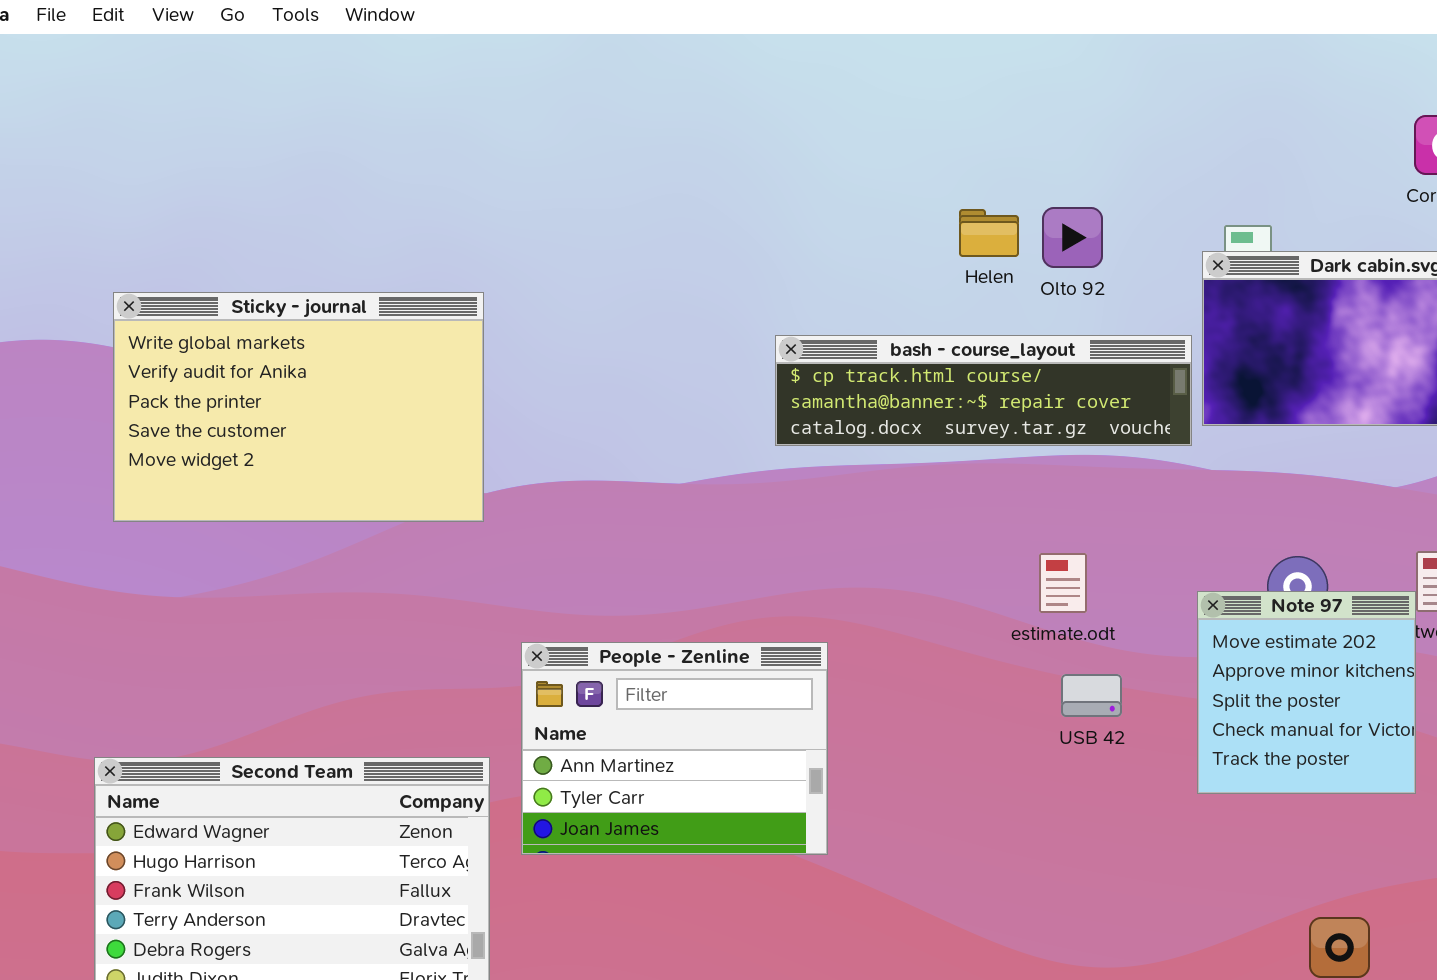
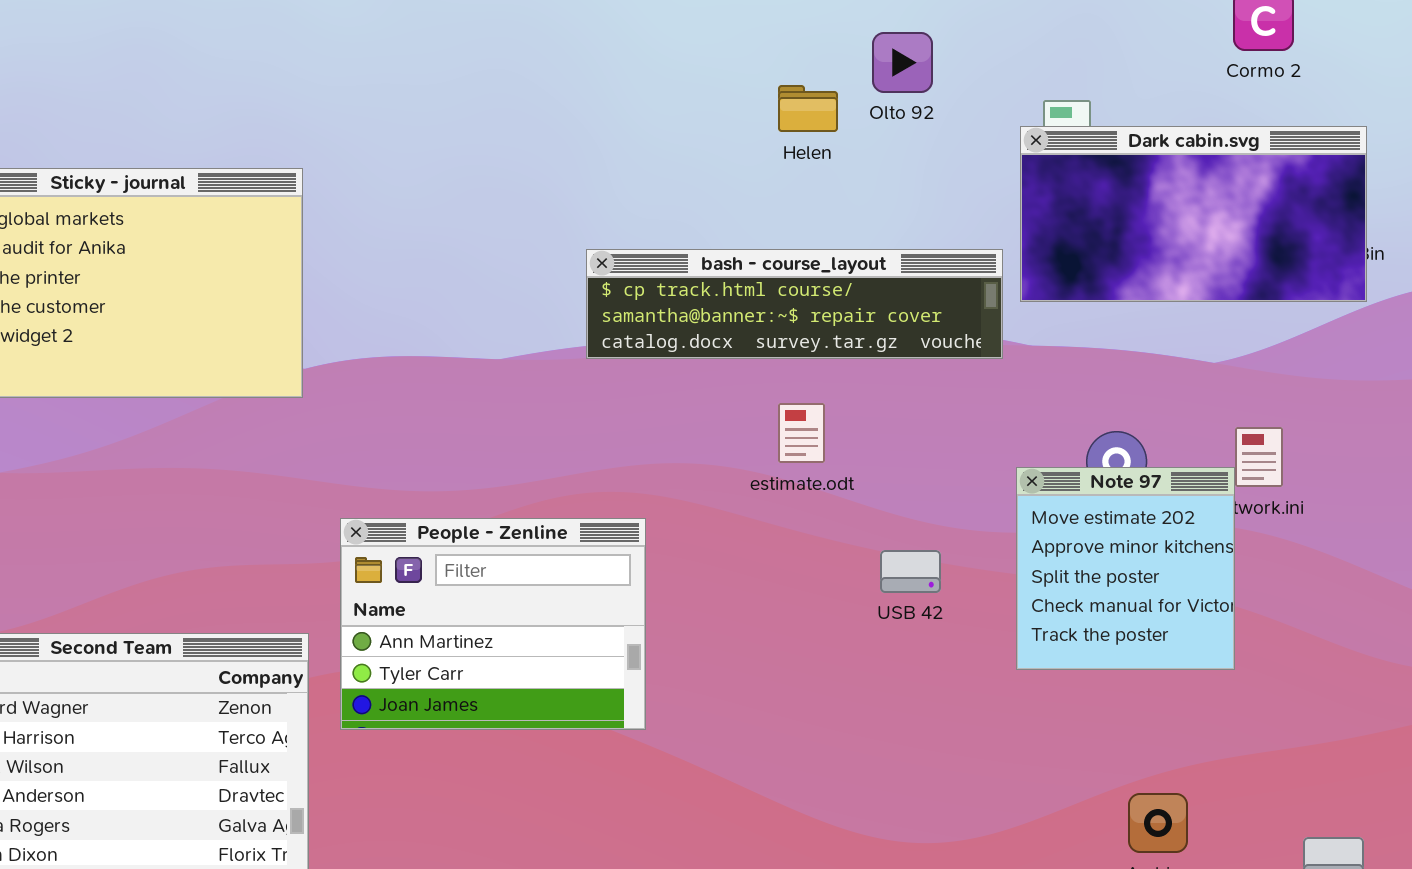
Olto 92: [1042,207,1103,268] -> [872,32,933,93], moved
bash - course_layout: [775,335,1192,446] -> [586,249,1003,359], moved
estimate.odt: [1039,553,1087,613] -> [778,403,825,463], moved

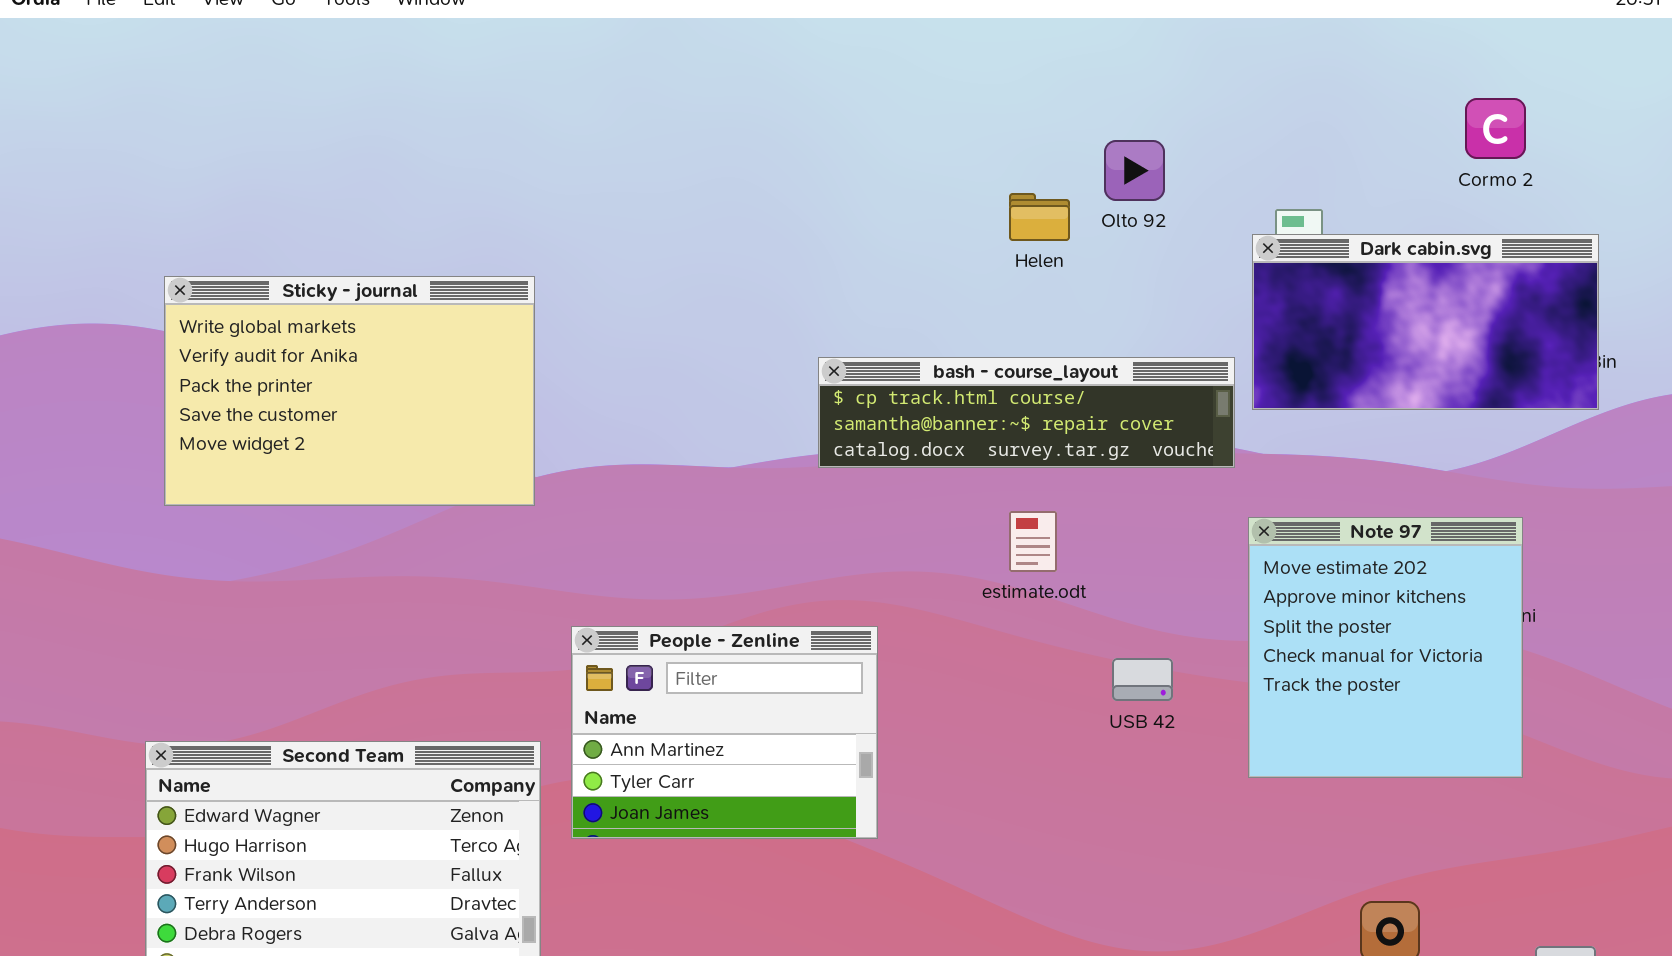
Note 97: [1016,467,1235,670] -> [1248,517,1523,778], resized

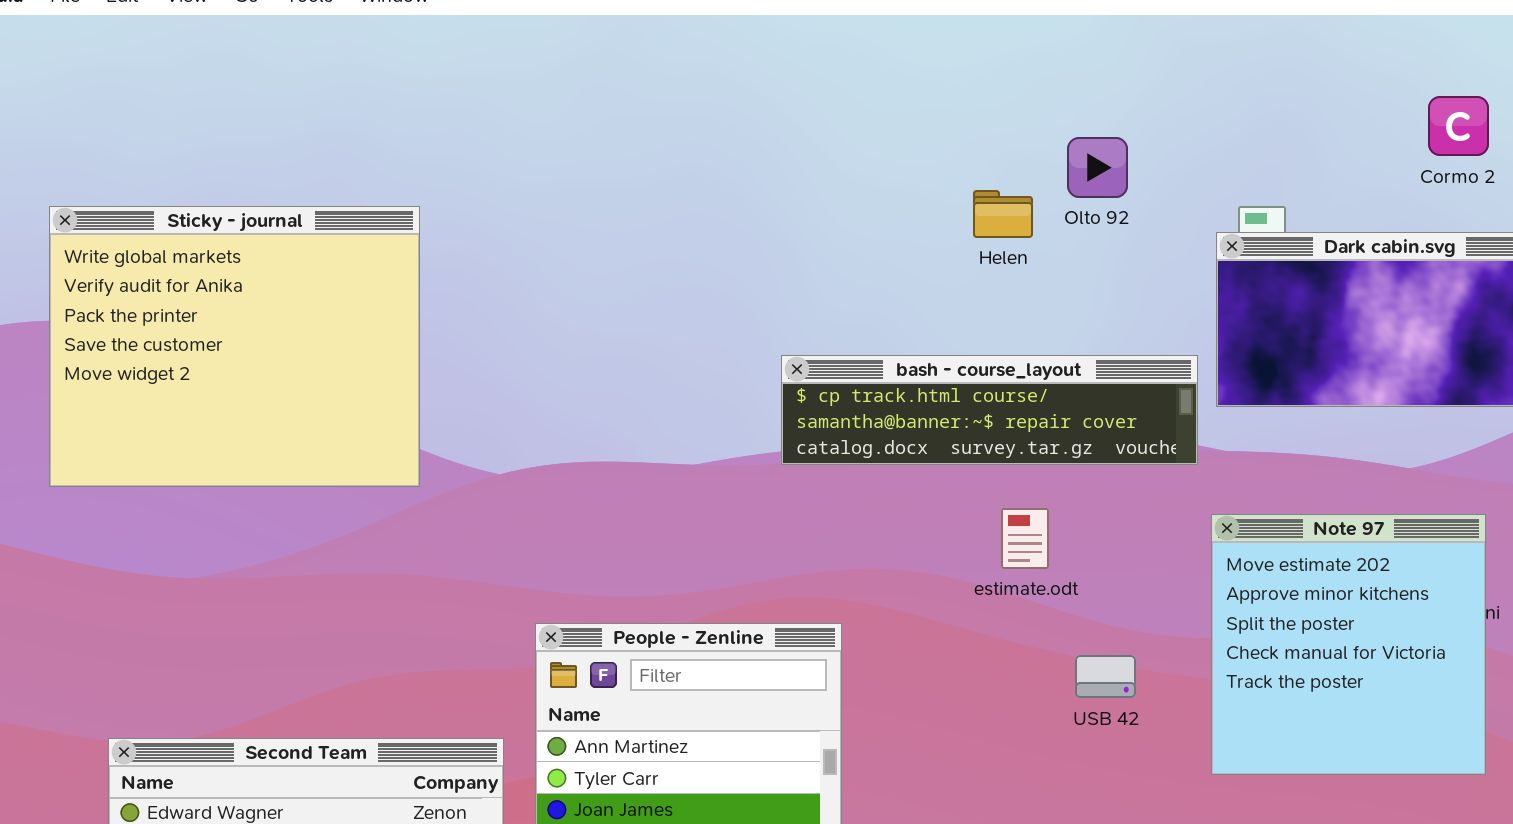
Sticky - journal: [164,276,535,506] -> [49,206,420,487], moved, resized
estimate.odt: [1009,511,1057,572] -> [1001,508,1049,569], moved

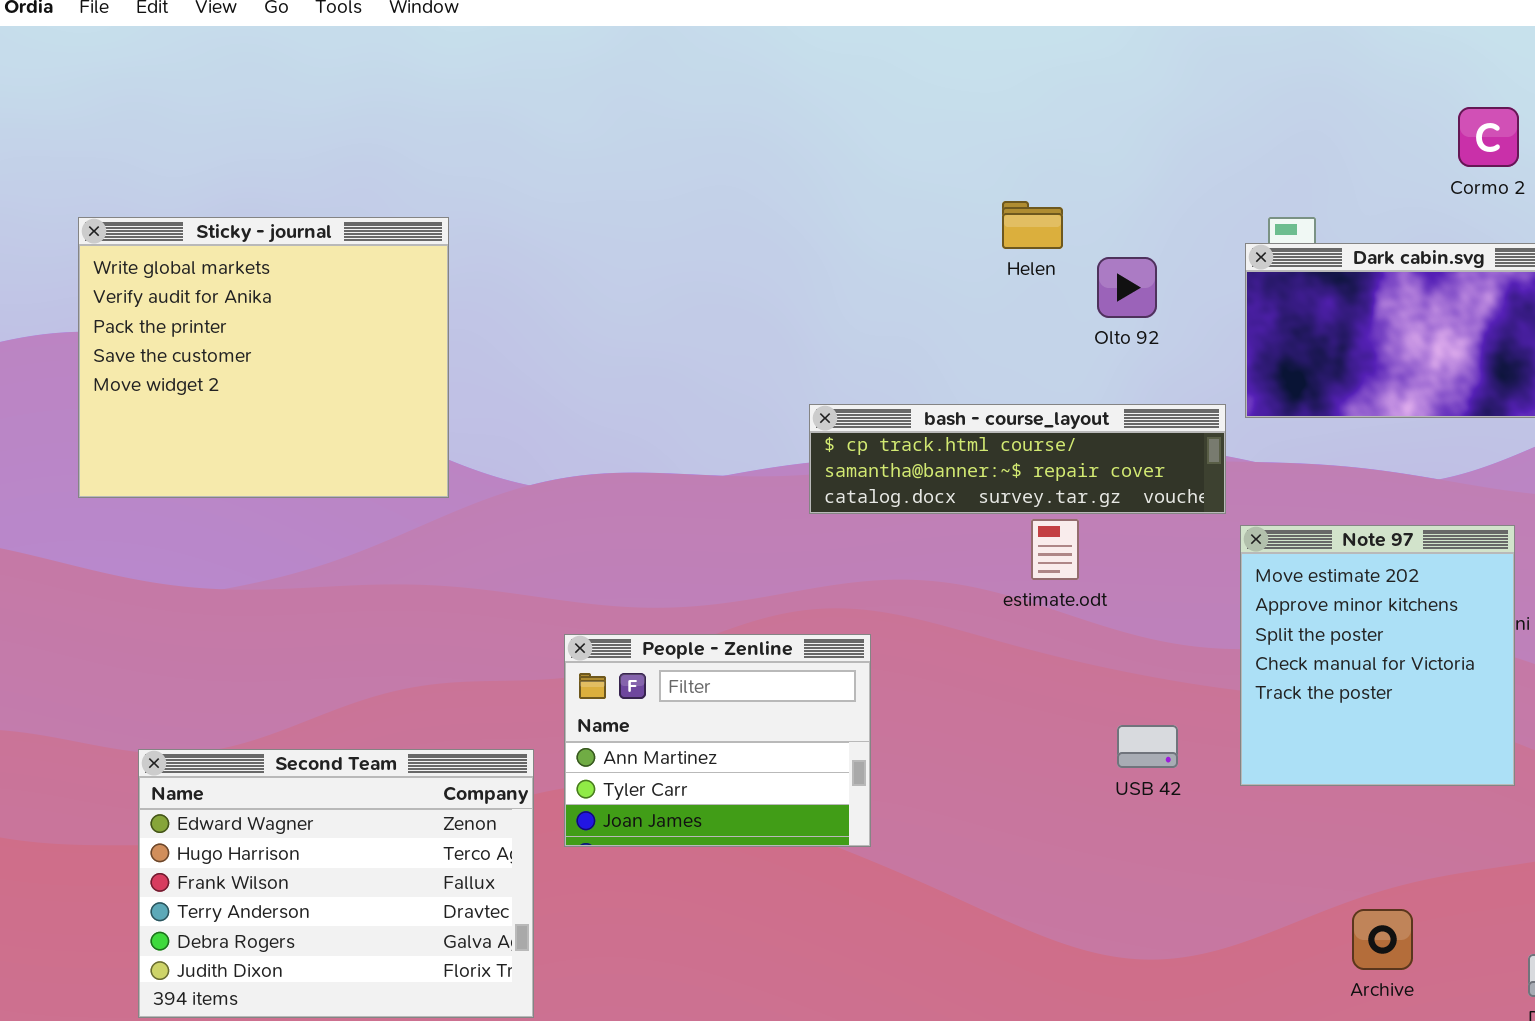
Olto 92: [1067,137,1128,198] -> [1097,257,1157,318], moved
bash - course_layout: [781,355,1198,465] -> [809,404,1226,514], moved
USB 42: [1075,655,1136,698] -> [1117,725,1178,768], moved

